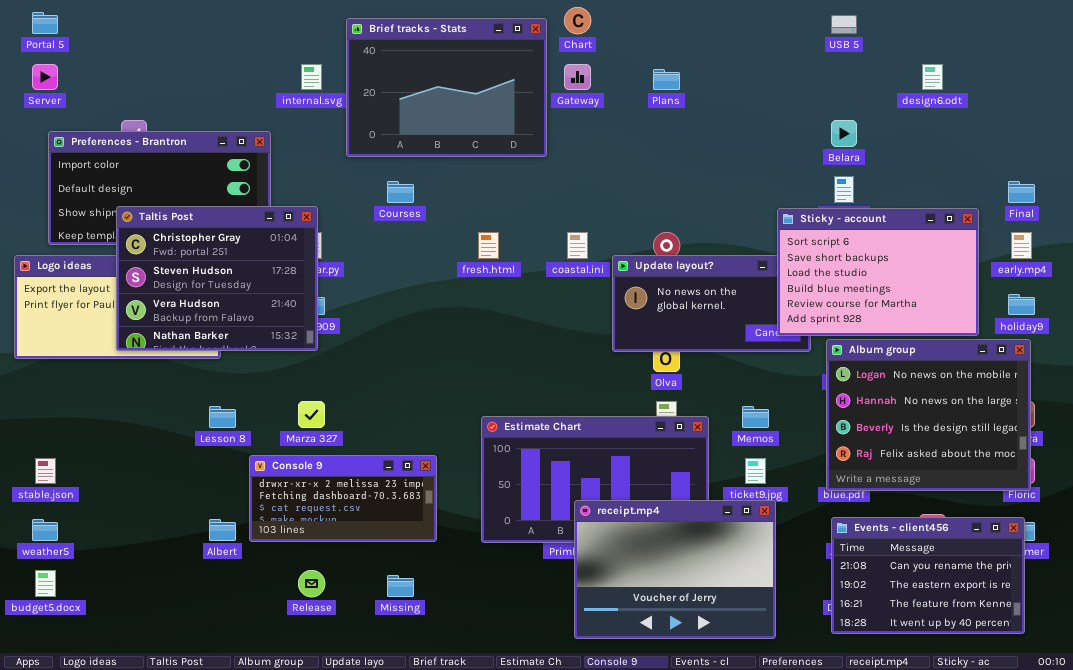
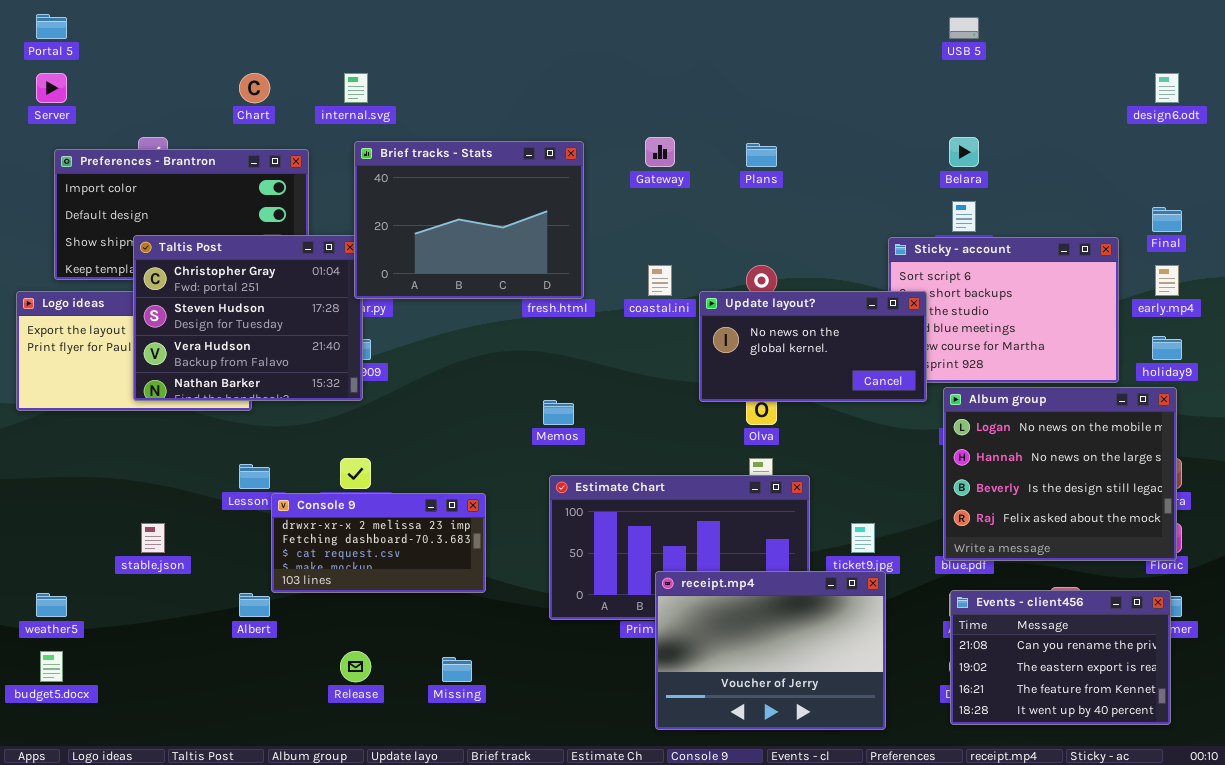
Chart: [564,7,591,34] -> [239,73,270,103], moved
Brief tracks - Stats: [346,18,547,157] -> [354,141,584,299], moved
Gateway: [564,64,591,90] -> [645,137,675,167], moved
design6.odt: [922,64,943,90] -> [1155,73,1179,103], moved
Plans: [653,69,680,90] -> [746,143,777,167], moved
Update layout?: [612,255,811,352] -> [699,291,927,402], raised
Memos: [742,406,769,428] -> [543,400,574,425], moved
Console 9: [249,455,437,542] -> [271,493,486,593], moved
stable.json: [35,458,56,484] -> [141,523,165,553], moved

